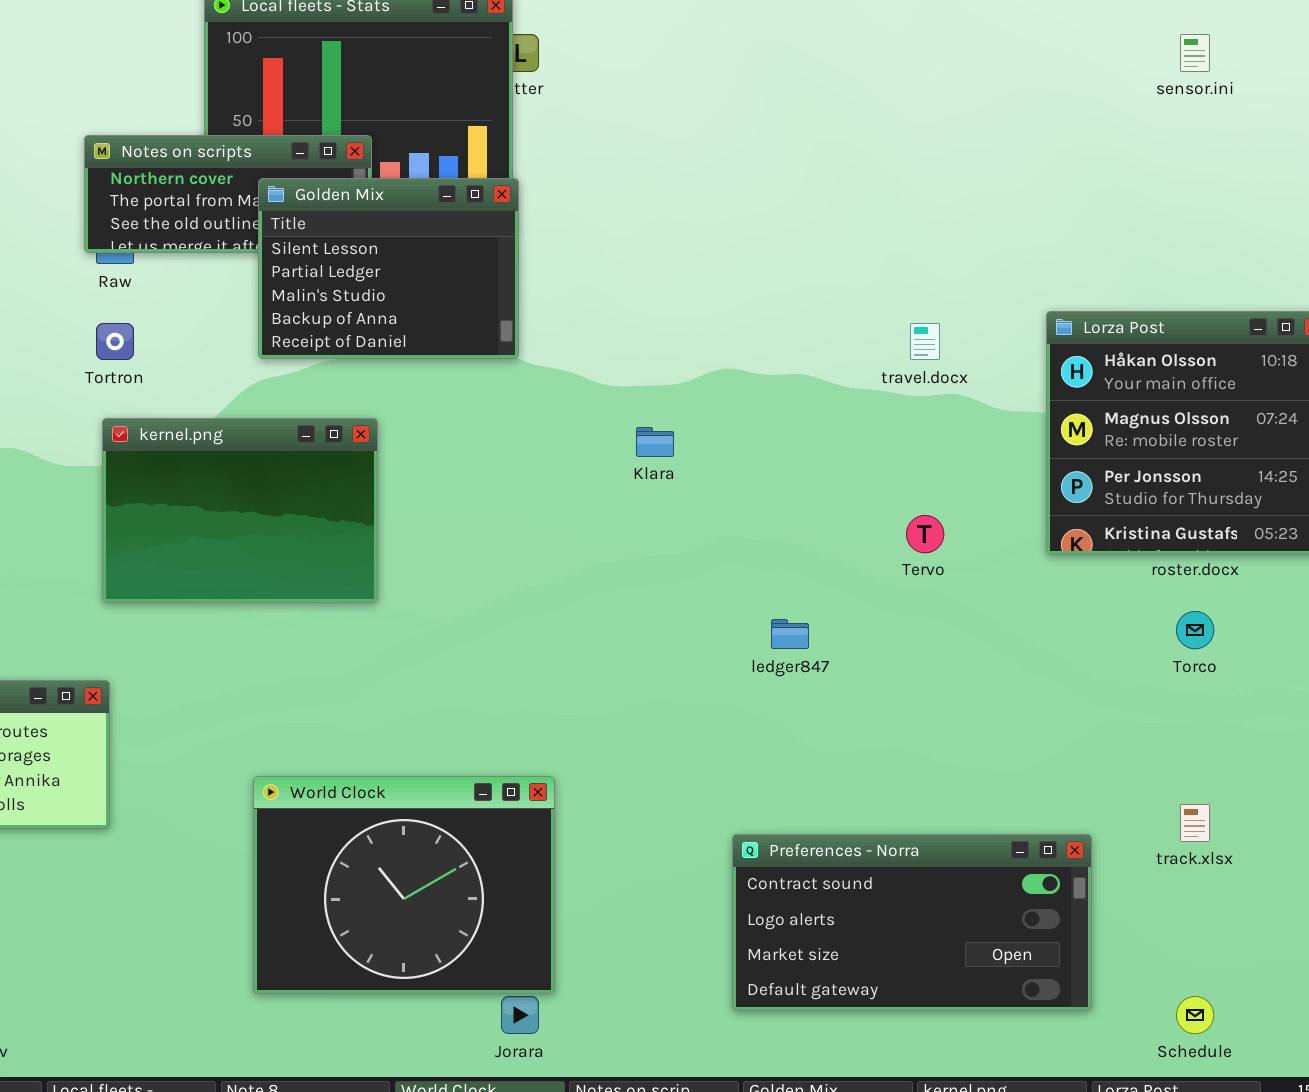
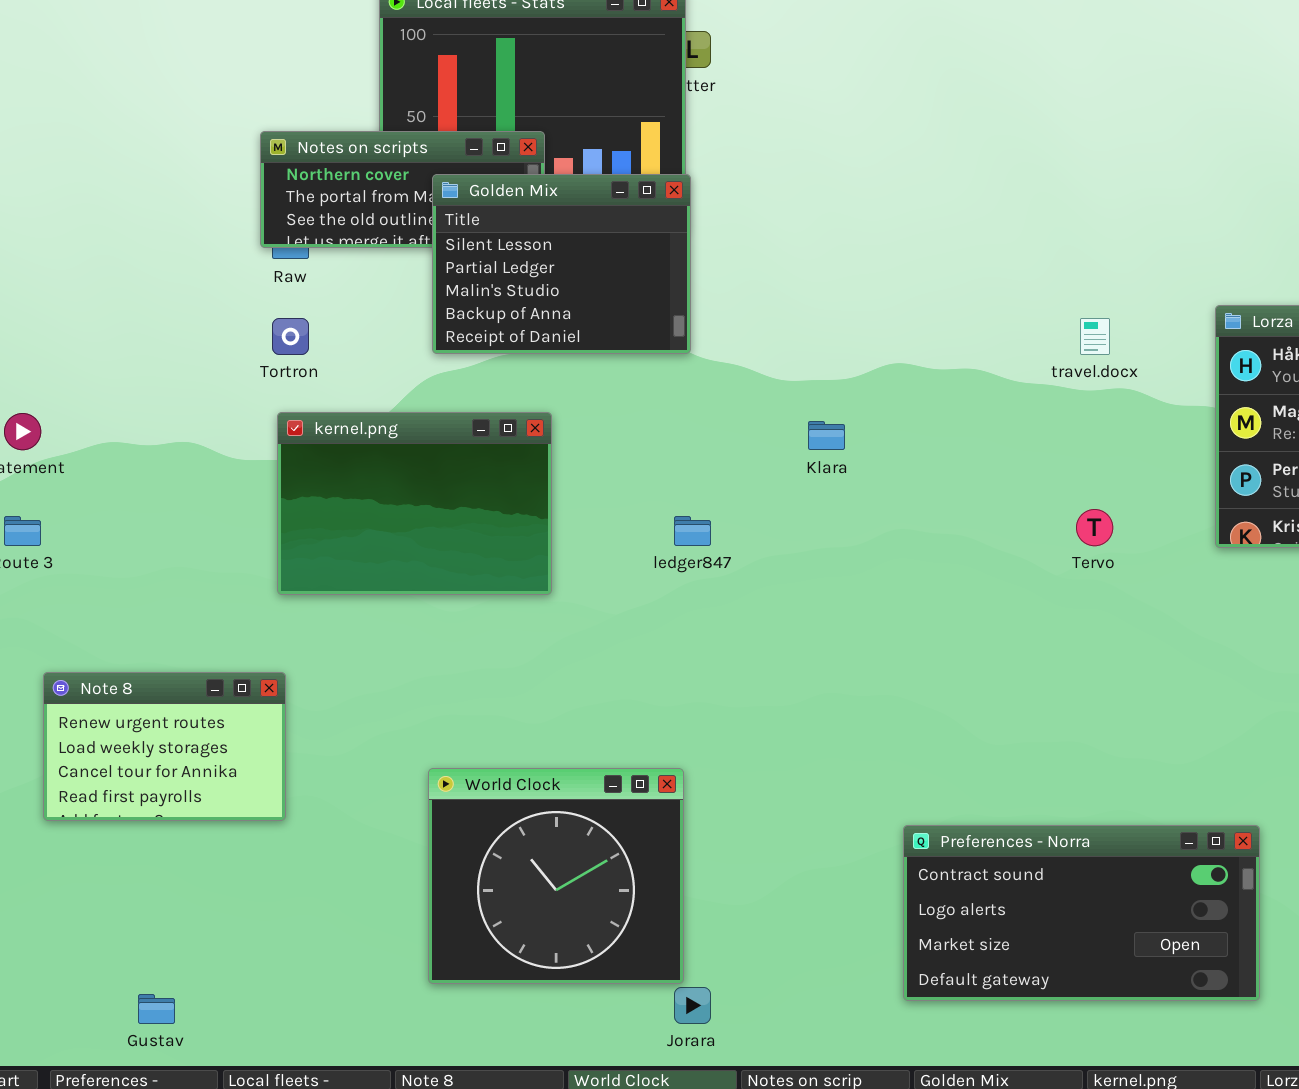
ledger847: [771,619,809,649] -> [674,516,711,546], moved
World Clock: [253,776,555,994] -> [428,768,684,984], resized

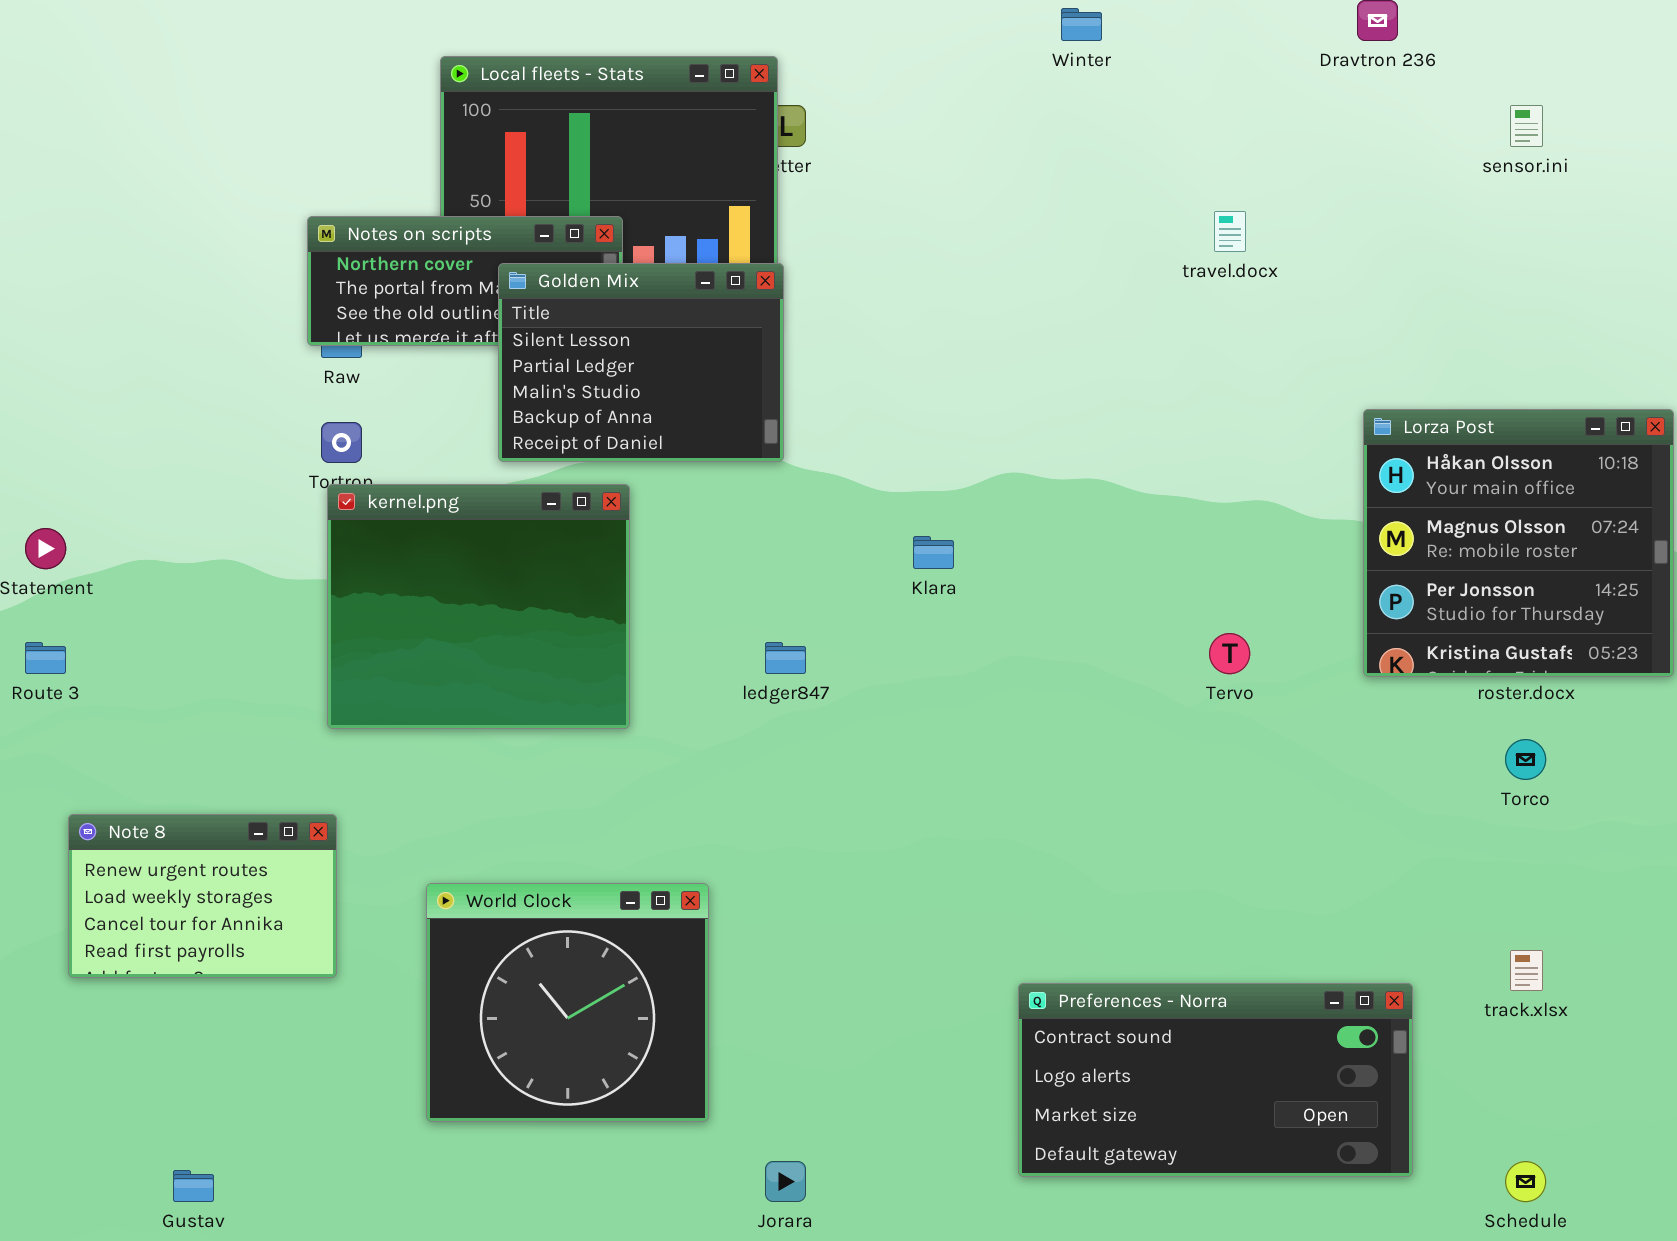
travel.docx: [1080,318,1110,355] -> [1214,211,1246,252], moved
kernel.png: [277,412,552,595] -> [327,484,630,729], resized
World Clock: [428,768,684,984] -> [426,883,709,1122], moved

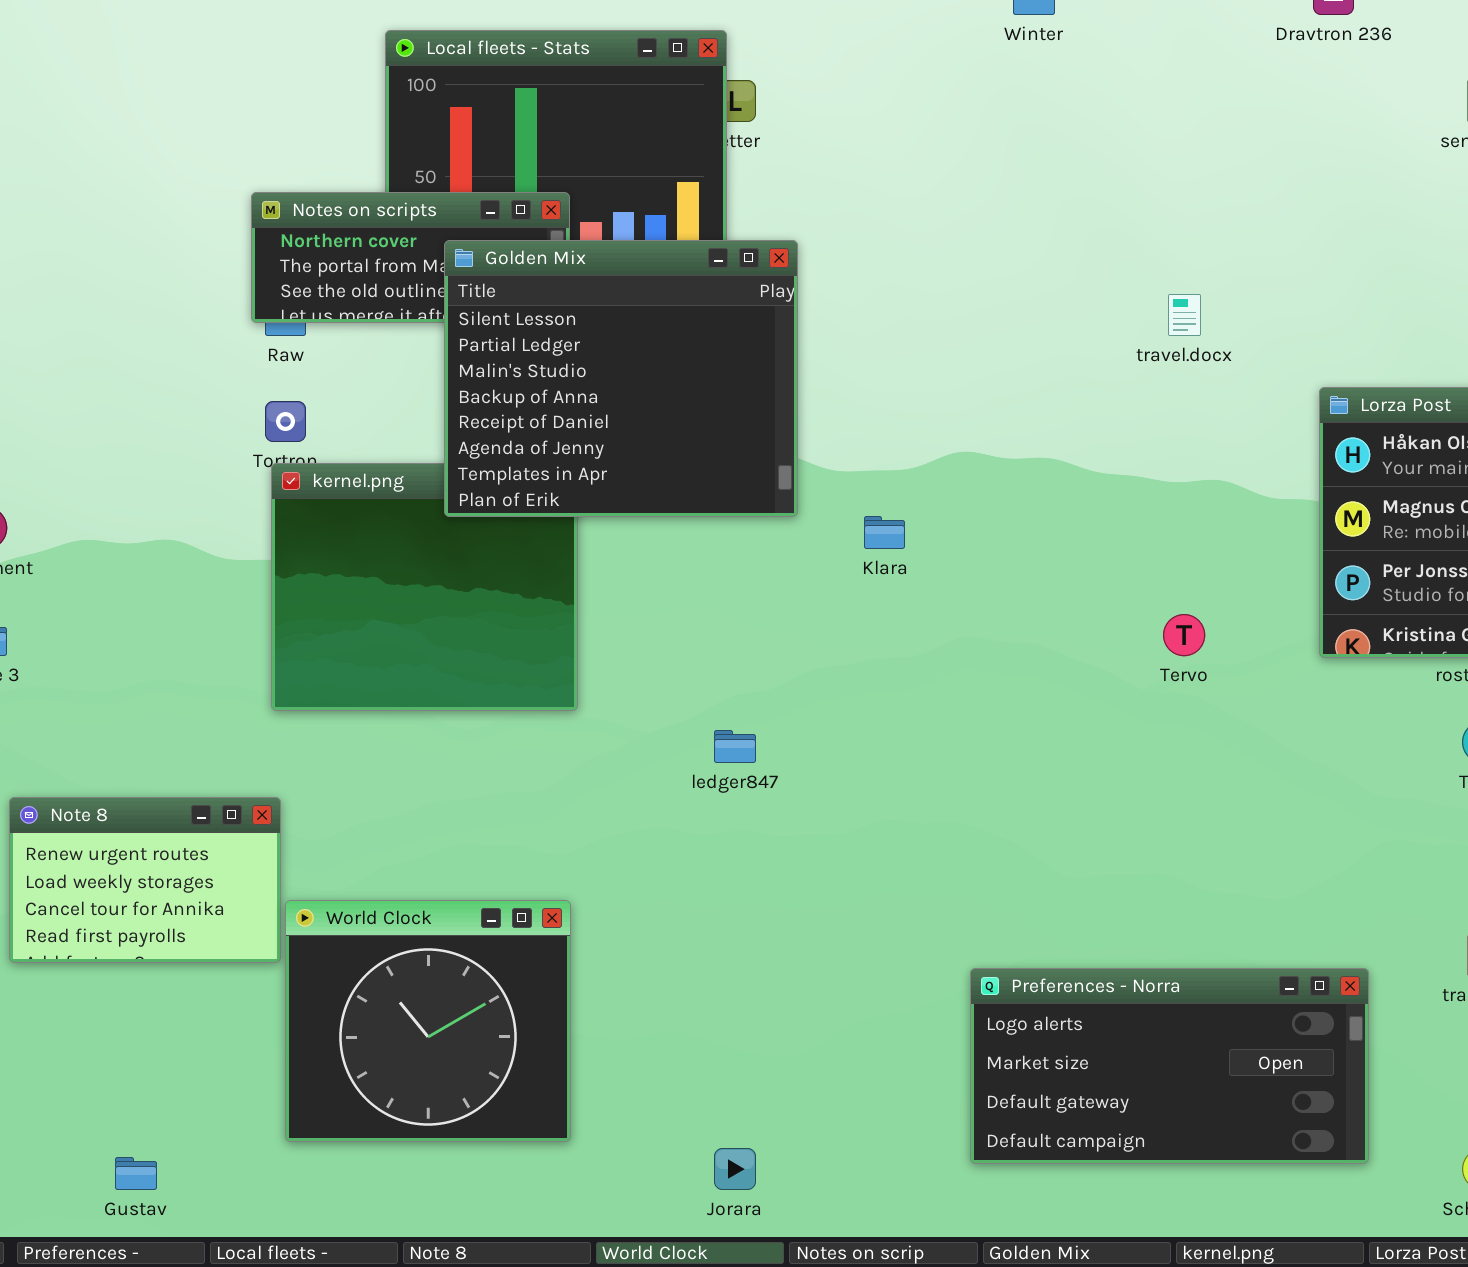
travel.docx: [1214,211,1246,252] -> [1168,294,1201,336], moved
Golden Mix: [498,263,784,462] -> [444,240,798,517], resized
ledger847: [765,642,806,674] -> [714,730,756,763], moved
World Clock: [426,883,709,1122] -> [285,900,571,1142], moved
Preferences - Norra: [1018,983,1413,1177] -> [970,968,1369,1164], scrolled down 1 row

